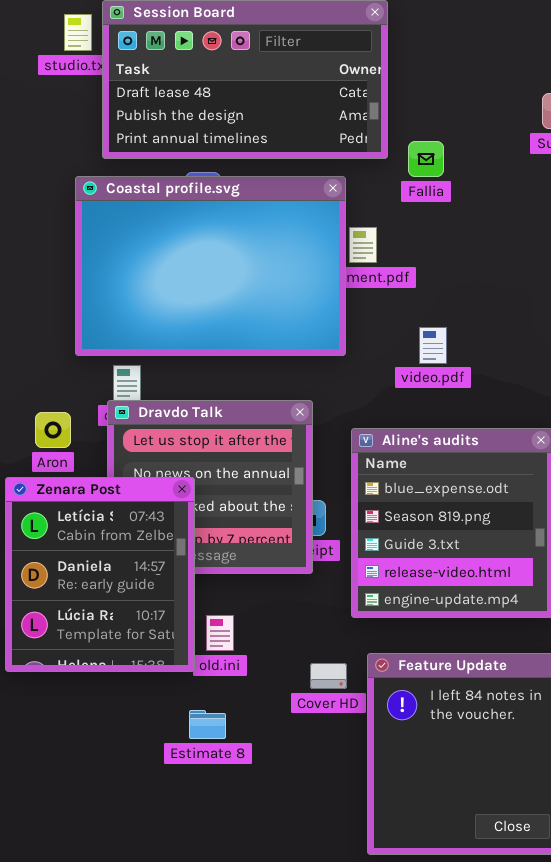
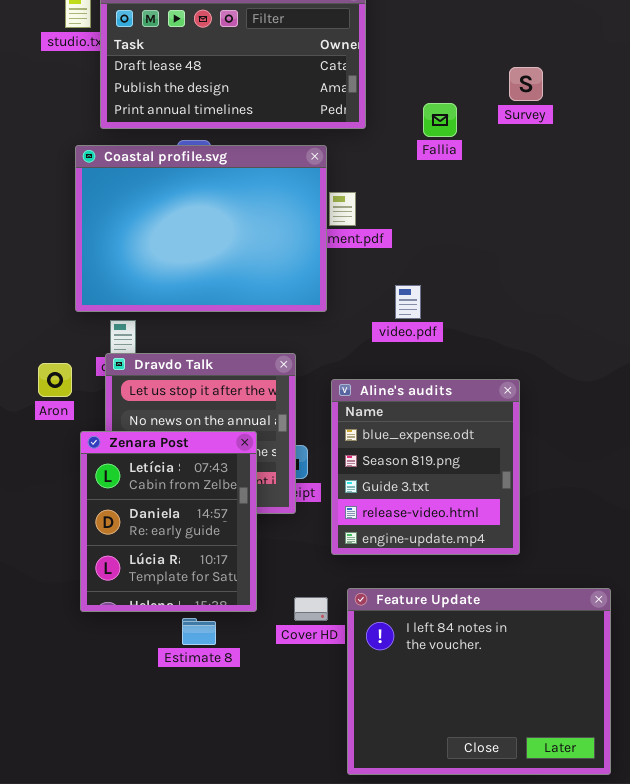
Fallia: [408,141,444,177] -> [423,103,457,137], moved
Zenara Post: [5,477,195,672] -> [80,431,257,612], moved
Estimate 8: [189,710,226,739] -> [182,618,216,645], moved

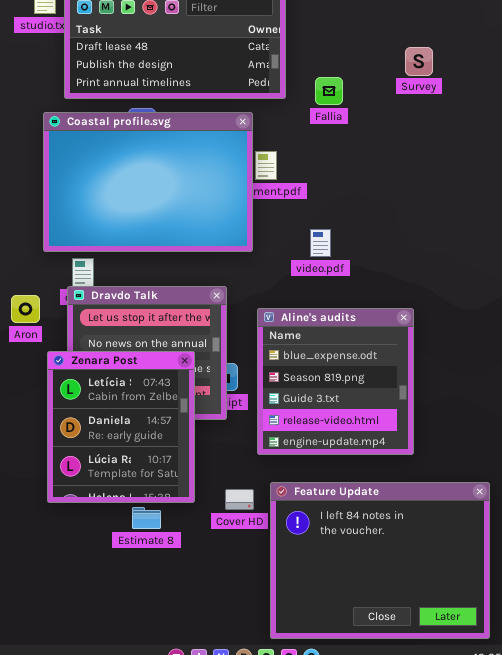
Fallia: [423,103,457,137] -> [315,77,343,105], moved

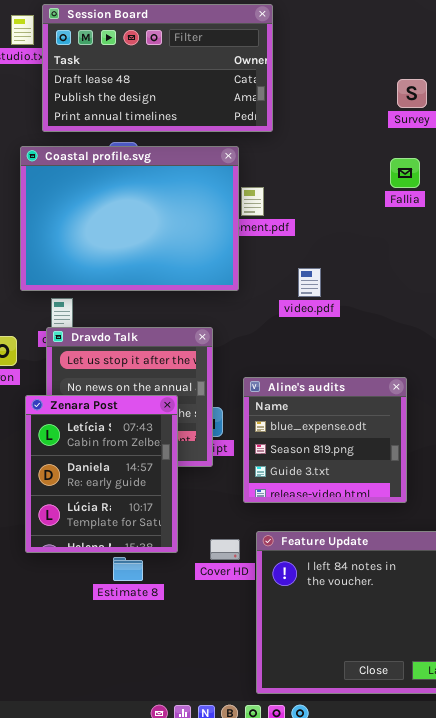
Fallia: [315,77,343,105] -> [390,158,420,188], moved
Aline's audits: [257,308,414,455] -> [243,377,407,503], resized

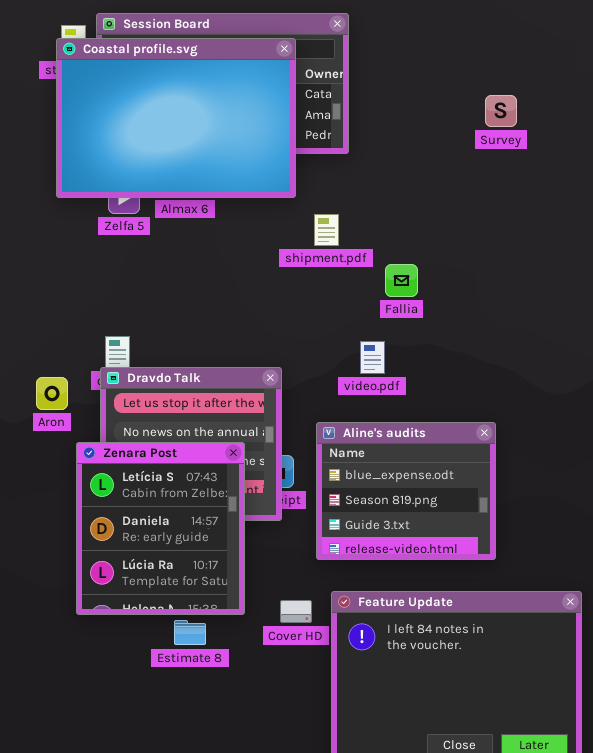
Coastal profile.svg: [20,146,239,291] -> [56,38,296,198], moved
Fallia: [390,158,420,188] -> [385,264,418,297], moved
video.pdf: [298,268,321,297] -> [360,341,385,374], moved

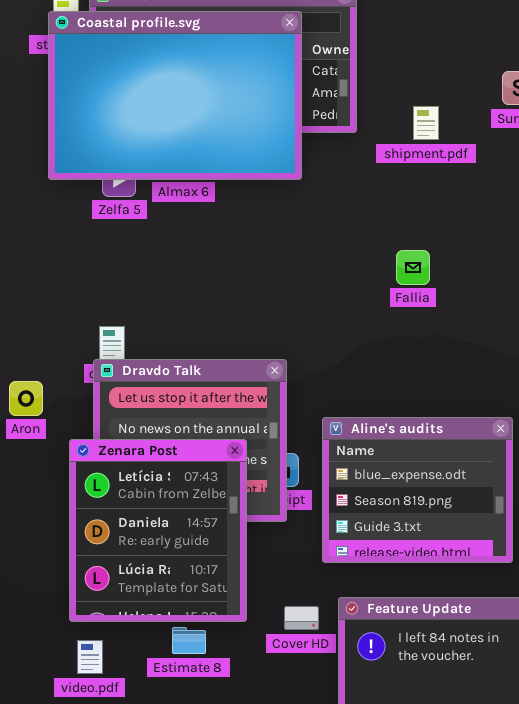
shipment.pdf: [314,214,339,246] -> [413,106,439,140], moved
video.pdf: [360,341,385,374] -> [77,640,103,674], moved
Aron: [36,377,68,410] -> [9,381,43,416], moved

